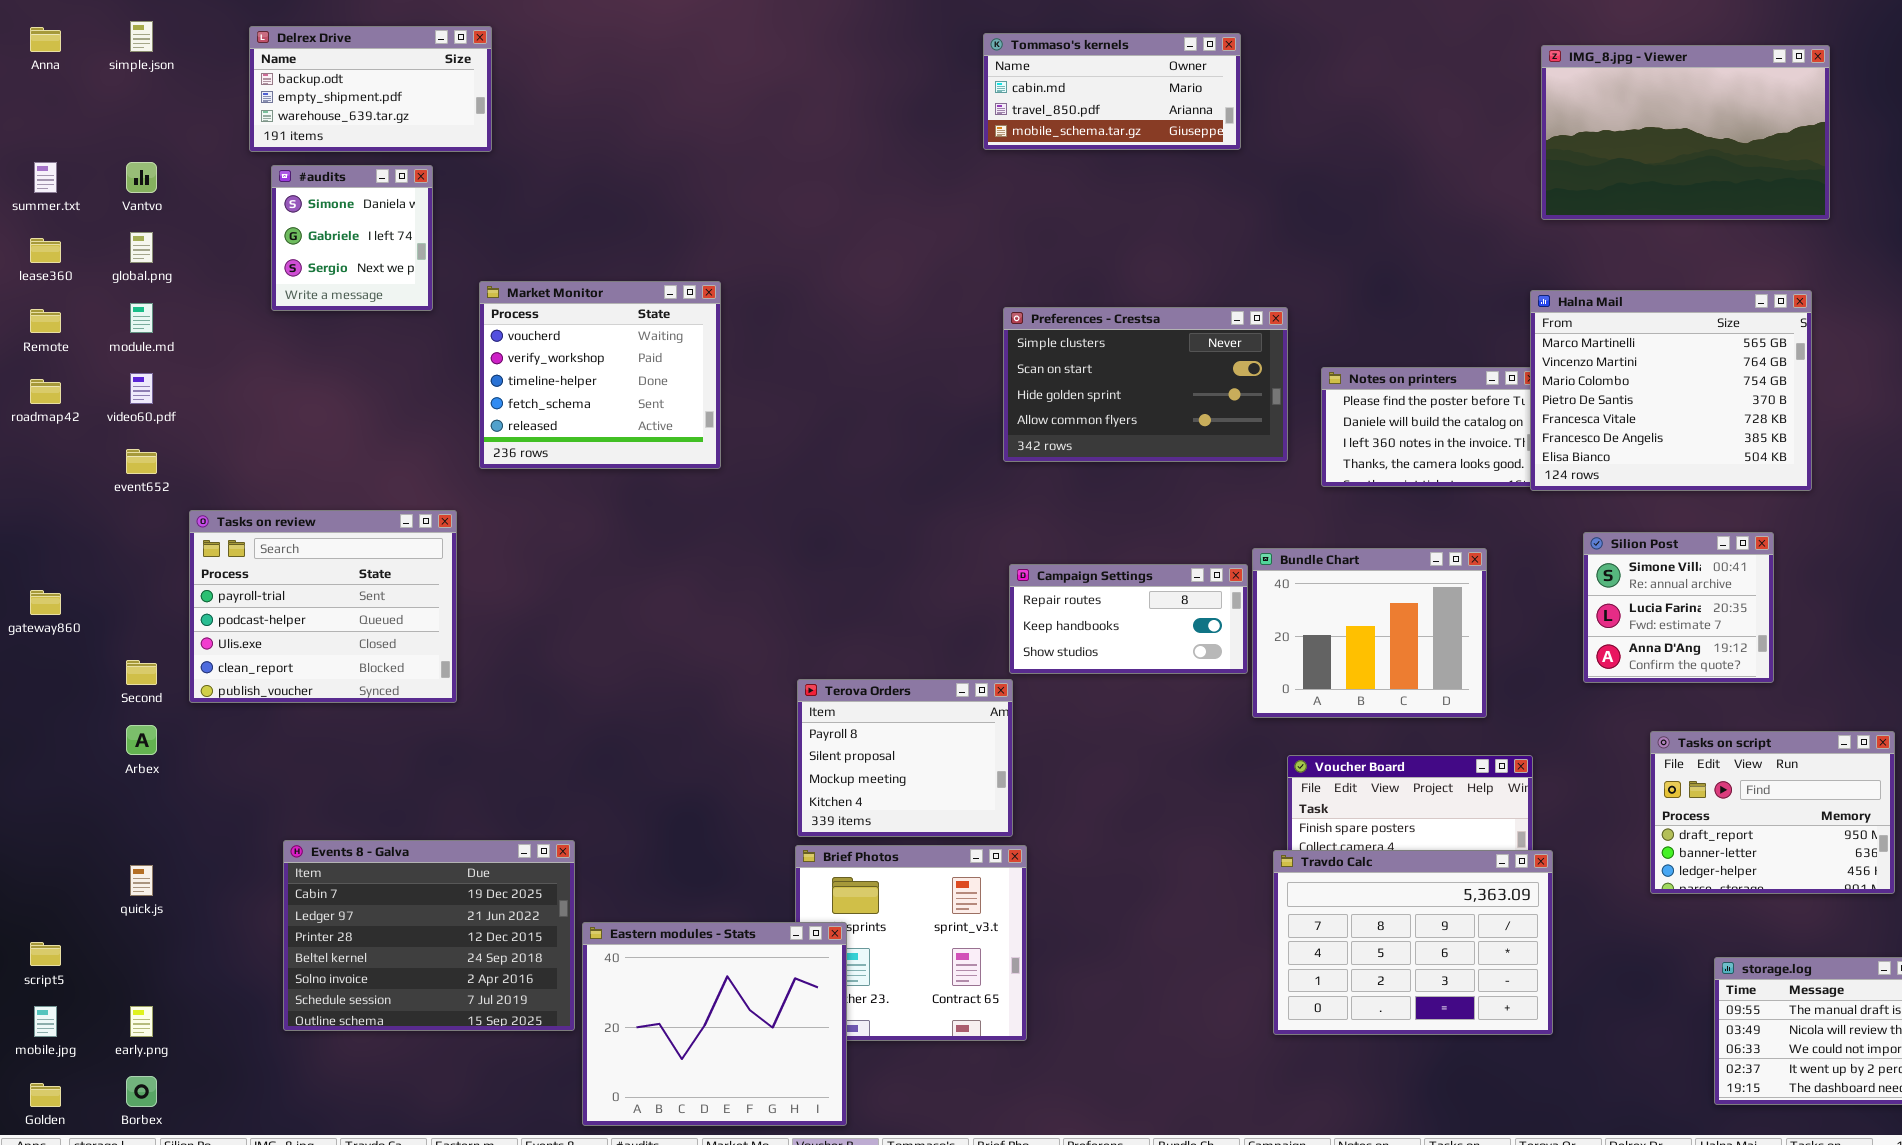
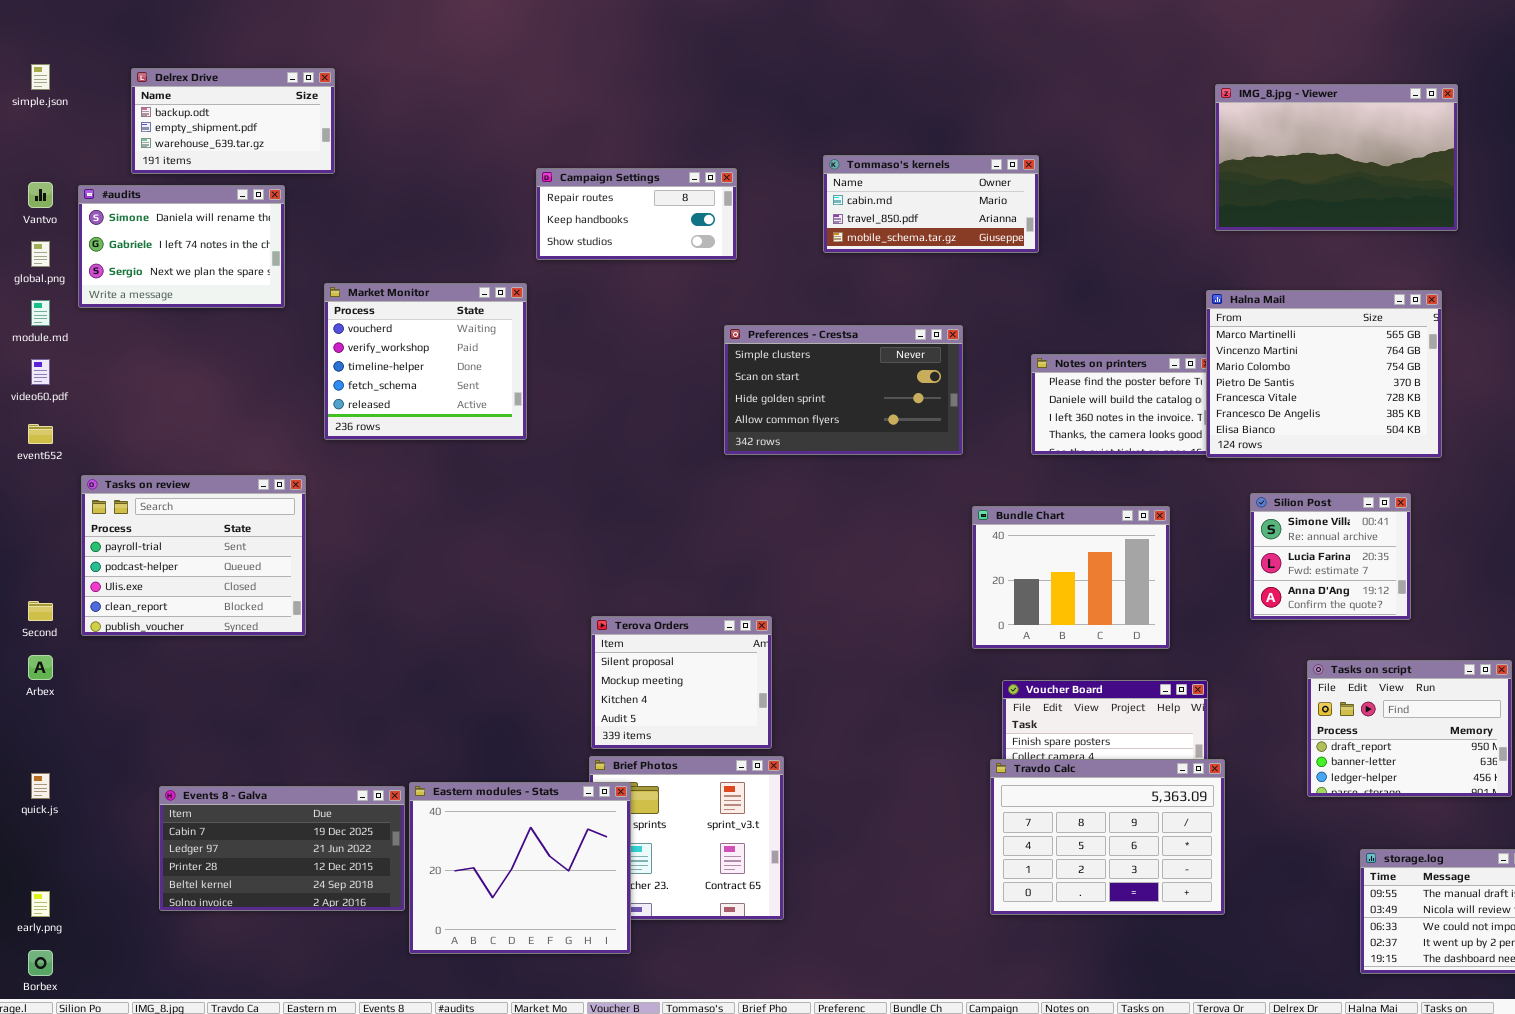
Tommaso's kernels: [983,33,1241,150] -> [823,155,1039,253], moved
#audits: [271,165,433,311] -> [78,185,285,308], resized
Preferences - Crestsa: [1003,307,1288,462] -> [724,325,963,455], moved
Campaign Settings: [1009,564,1248,674] -> [536,168,737,260], moved
Terova Orders: [797,679,1013,837] -> [591,616,772,749], scrolled down 1 row
Events 8 - Galva: [283,840,575,1031] -> [159,786,405,911], resized
Eastern modules - Stats: [582,922,847,1126] -> [409,782,631,954], moved

